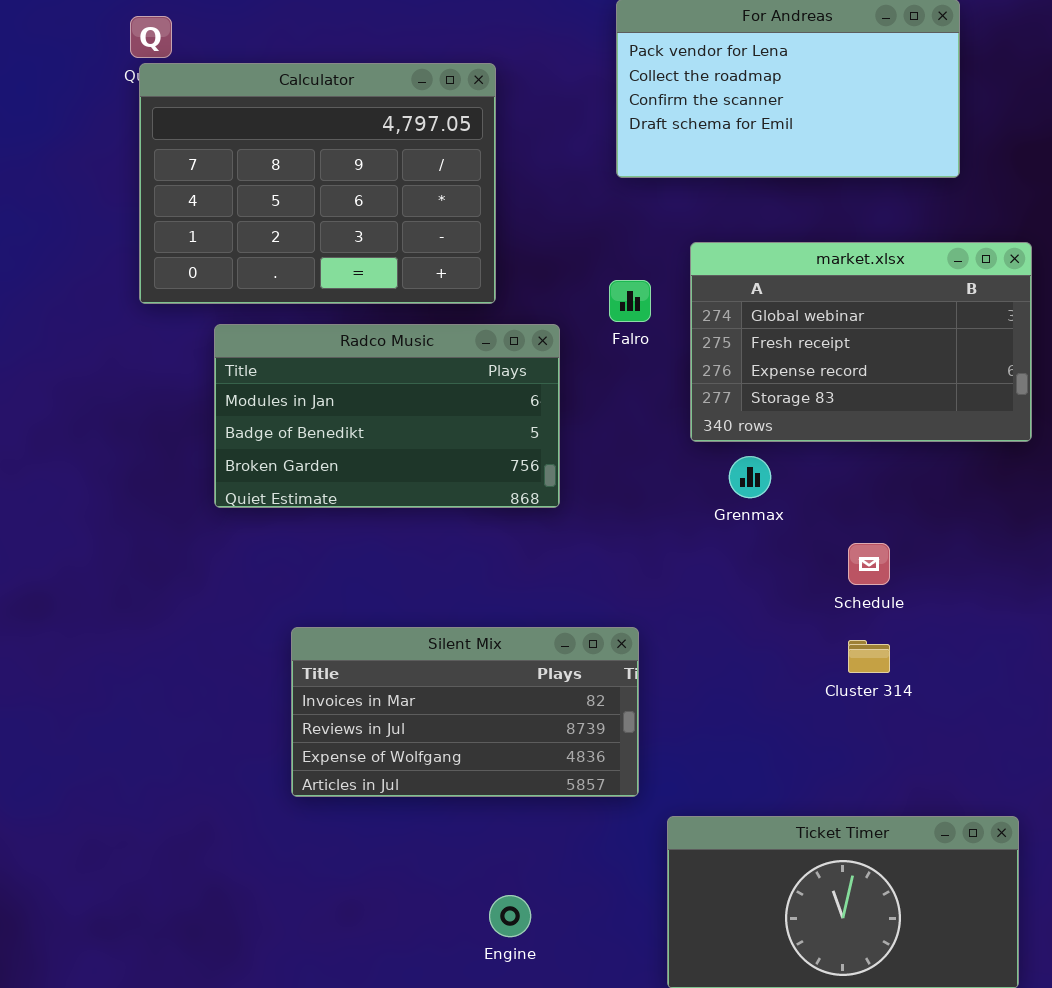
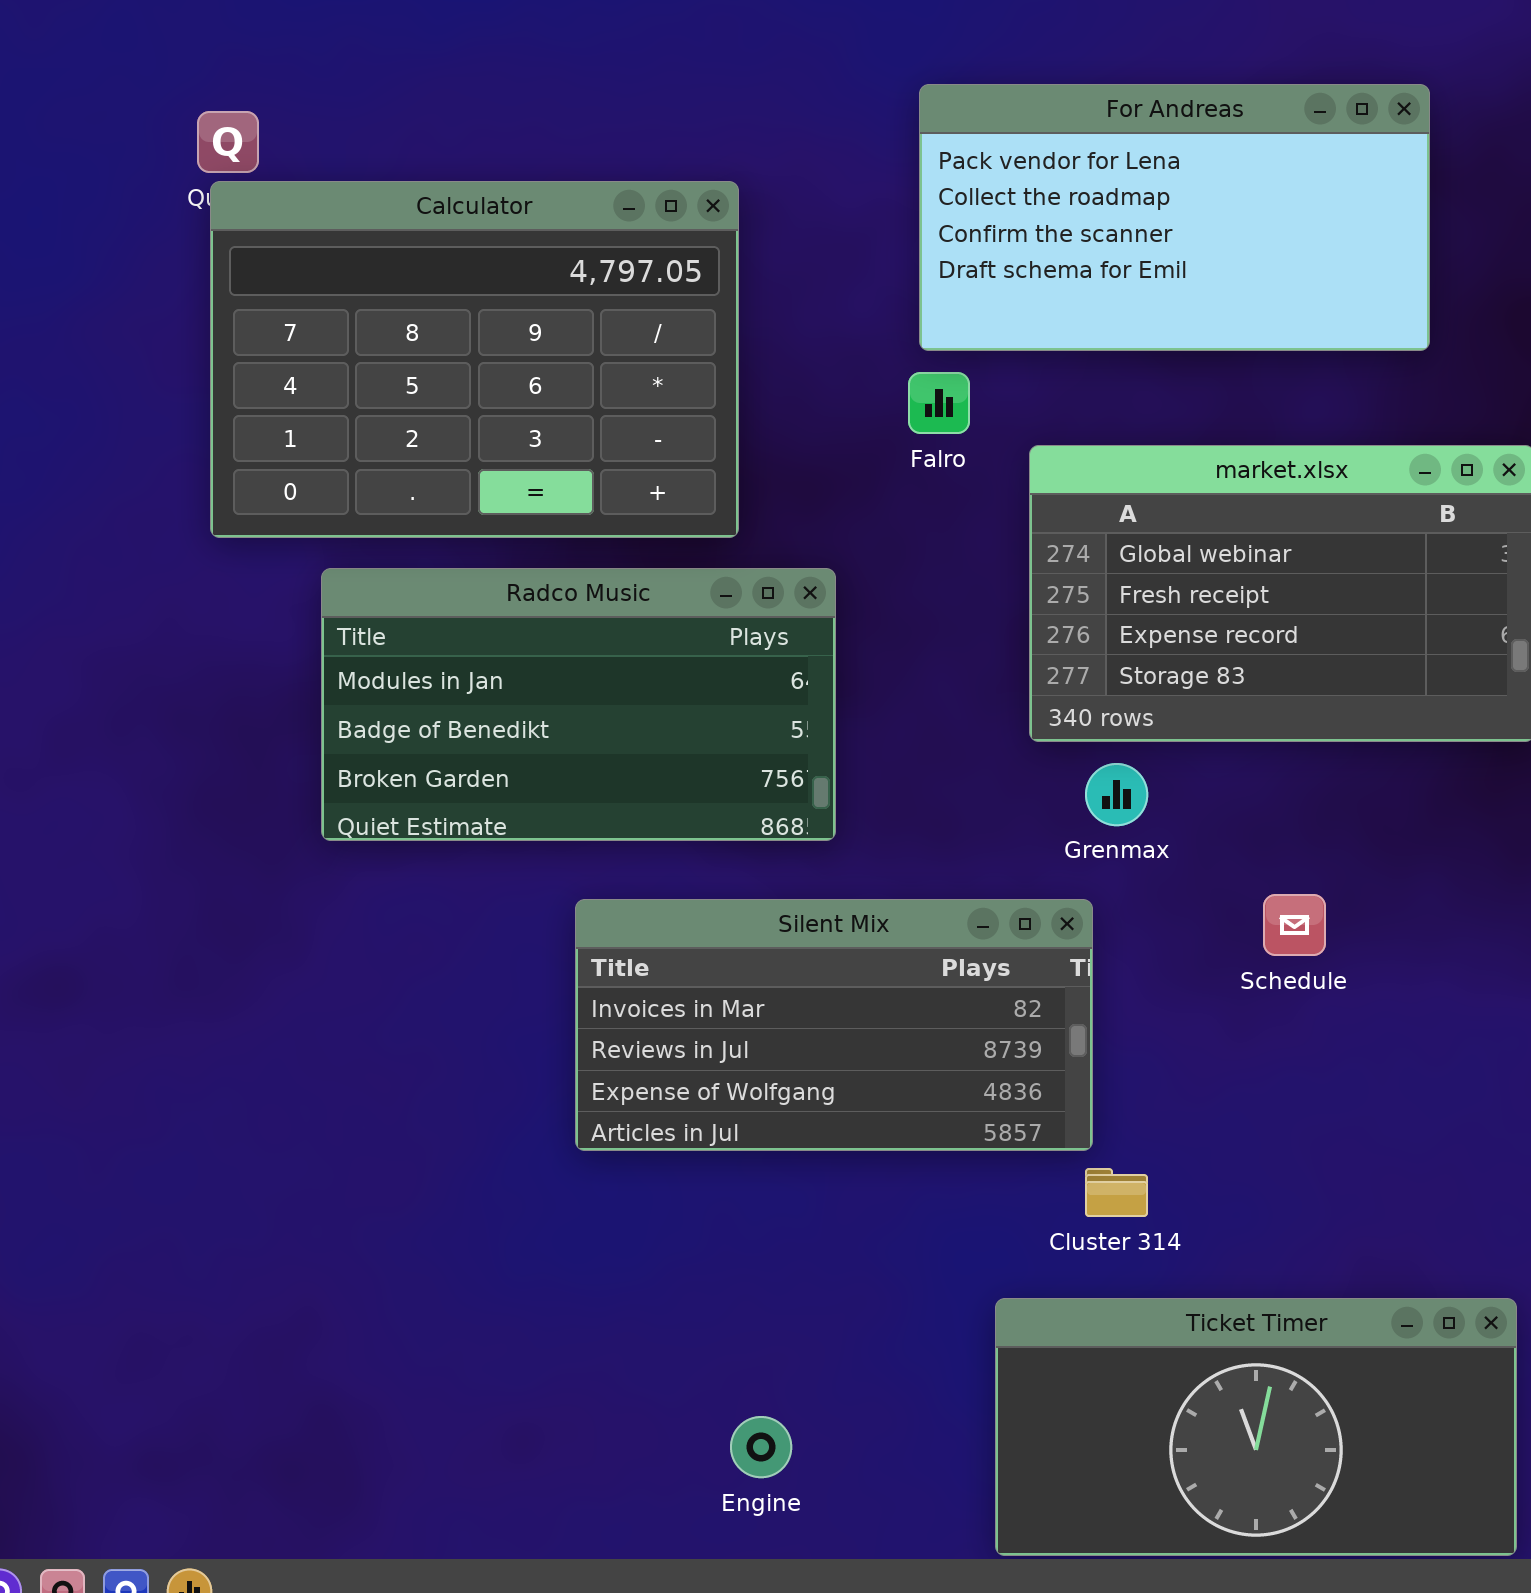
Falro: [609,280,651,322] -> [908,372,970,434], moved
Silent Mix: [291,627,639,797] -> [575,899,1093,1151], moved
Cluster 314: [848,640,890,673] -> [1085,1168,1148,1217], moved

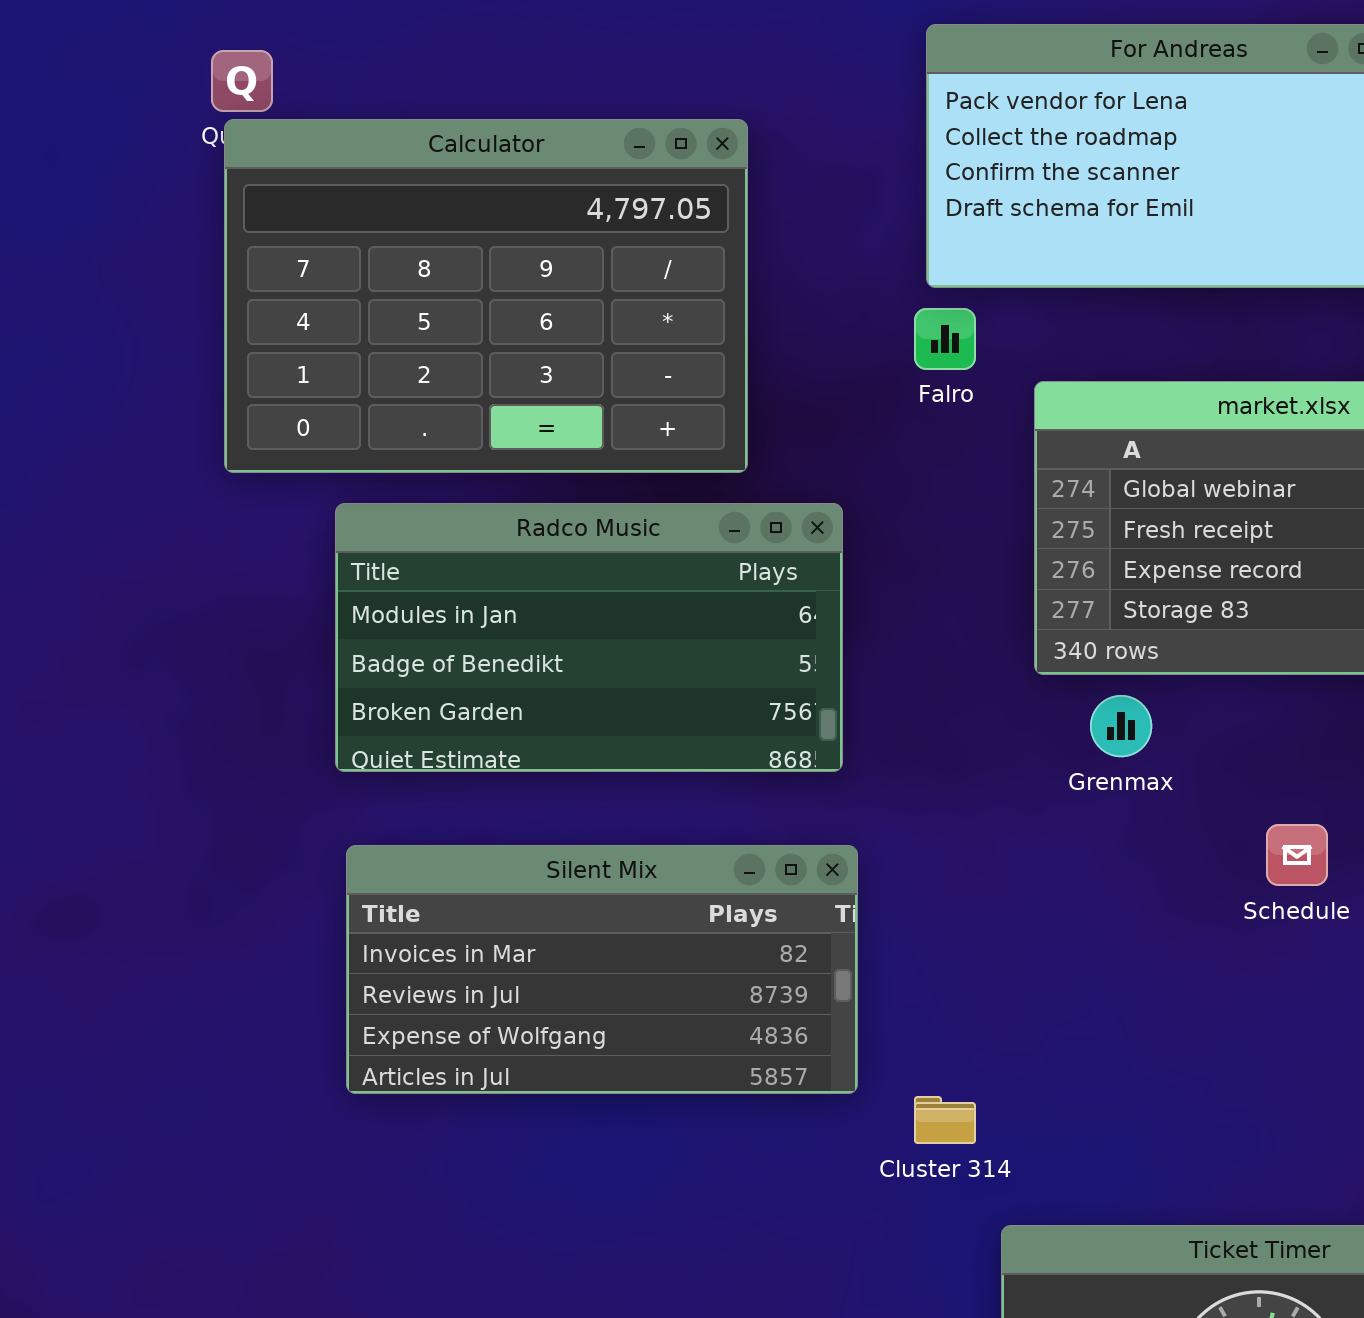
Silent Mix: [575,899,1093,1151] -> [346,845,858,1094], moved
Cluster 314: [1085,1168,1148,1217] -> [914,1096,976,1144], moved

